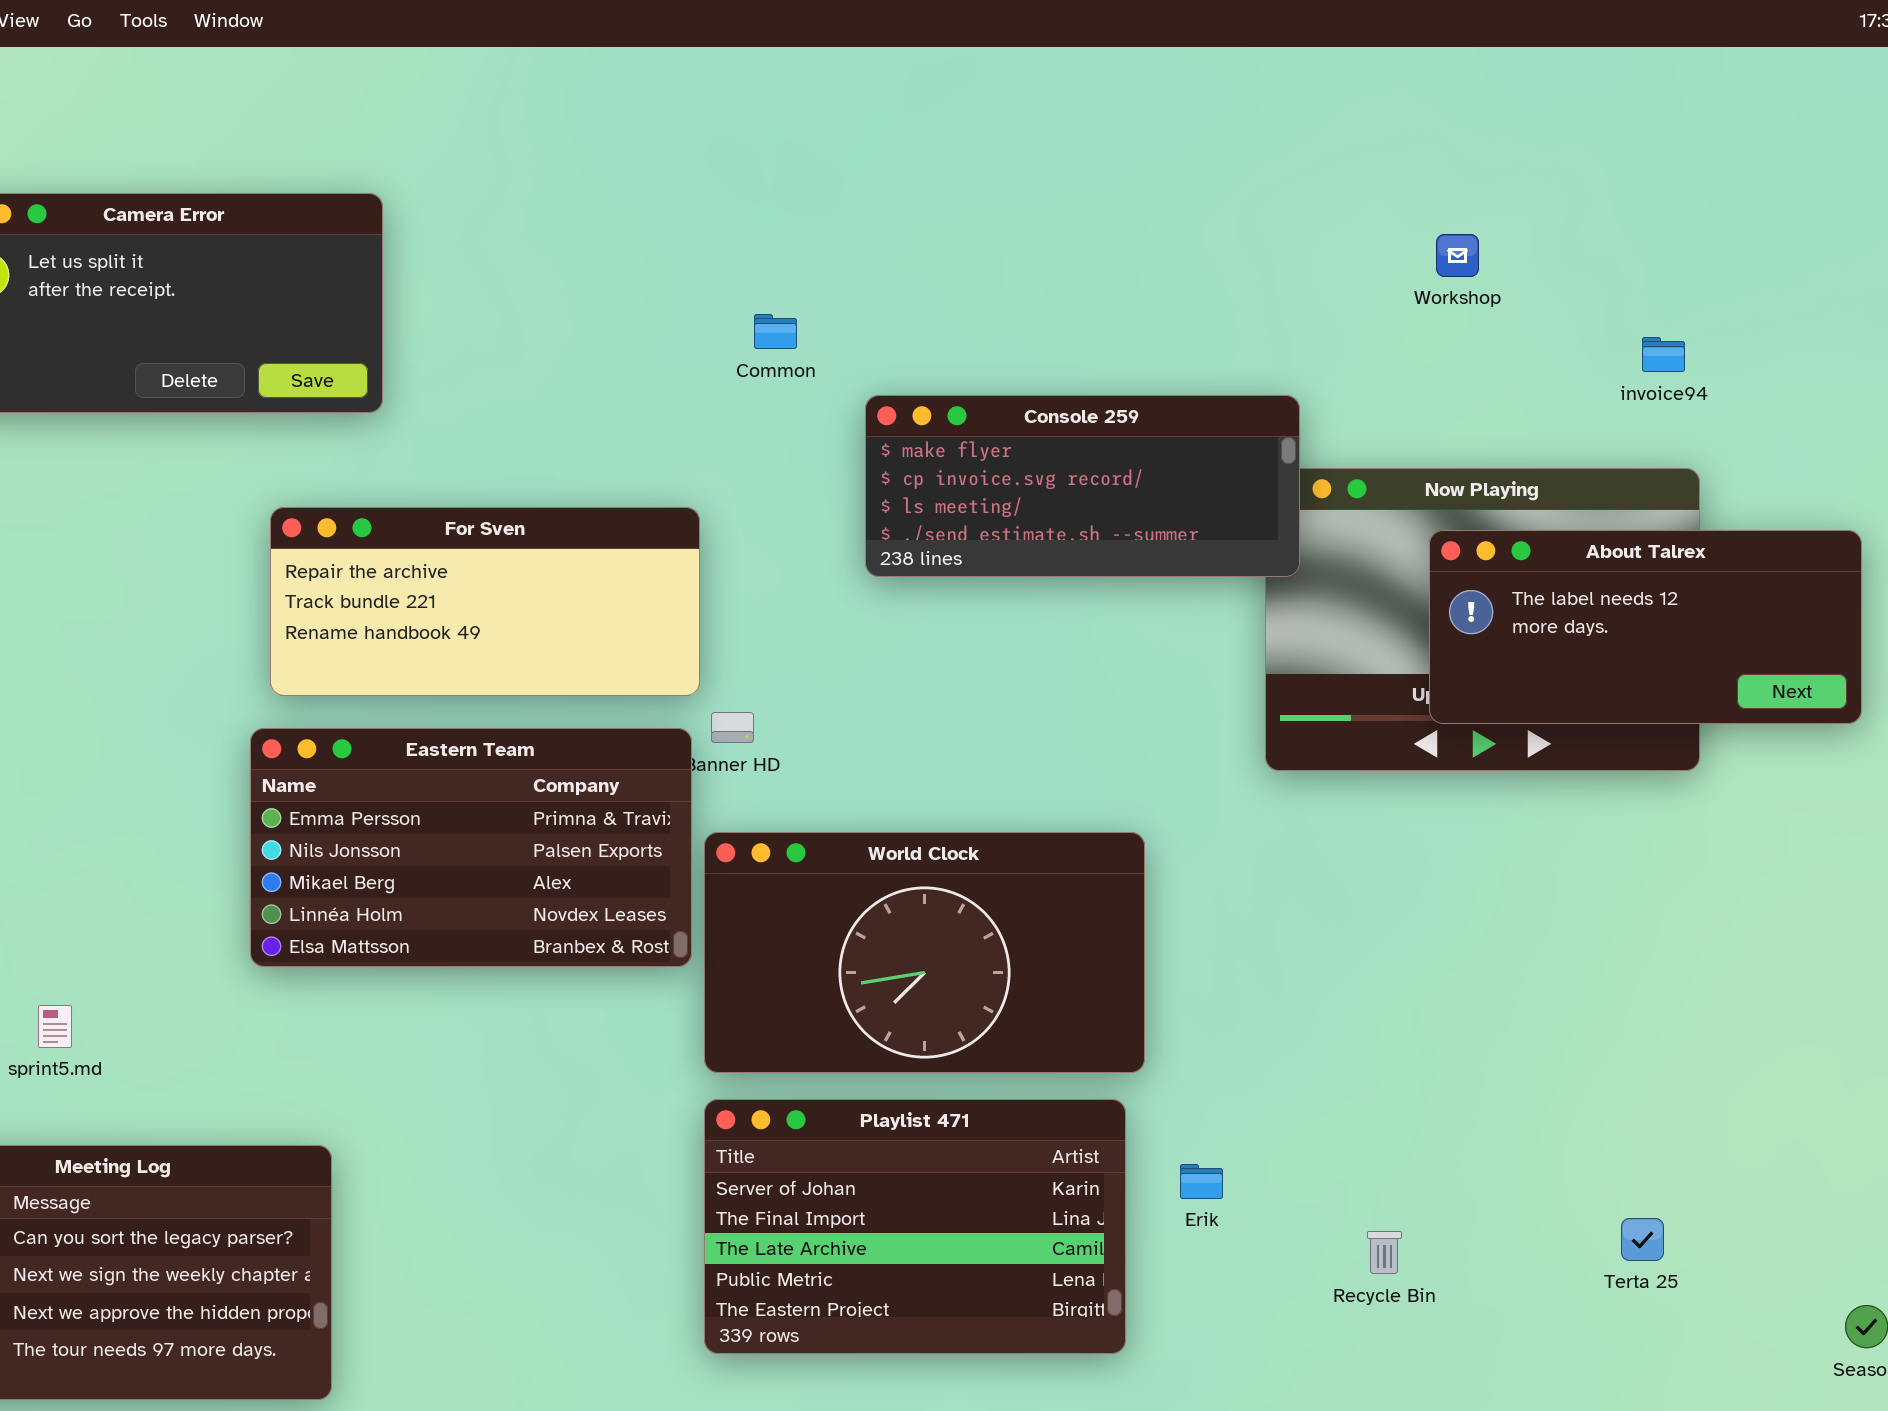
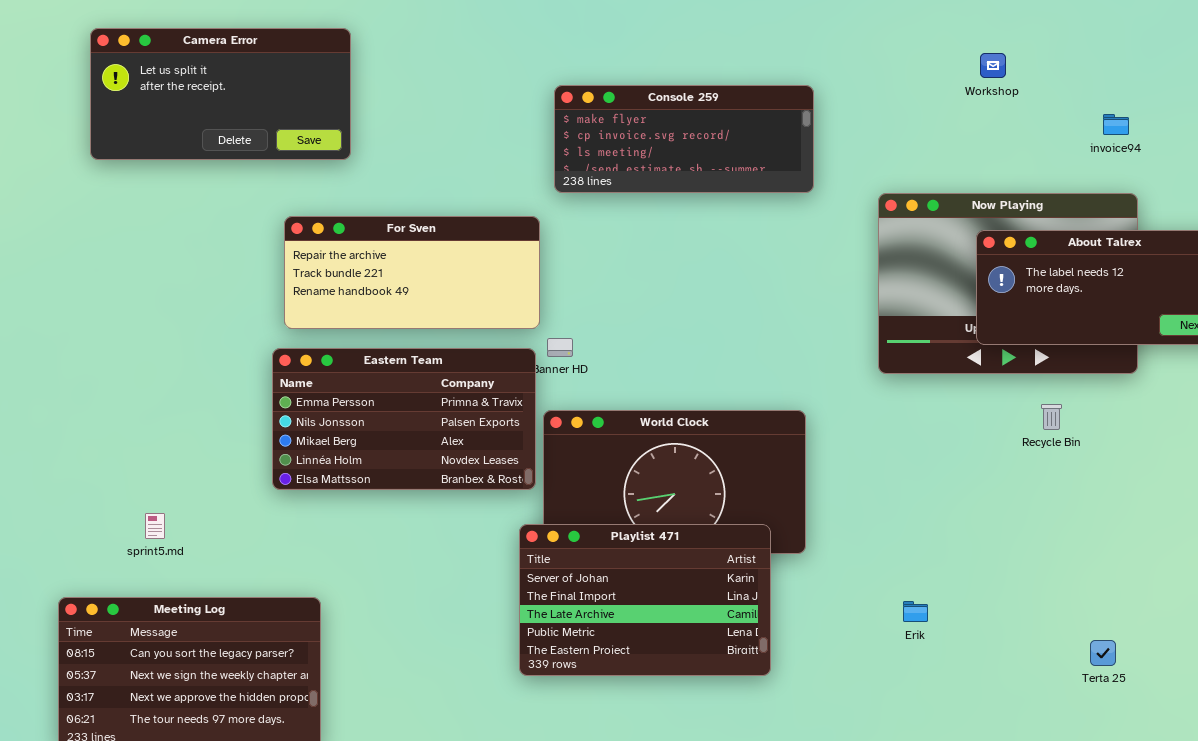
Console 259: [865,395,1300,577] -> [554,85,814,193], moved
Playlist 471: [704,1099,1126,1354] -> [519,524,771,676], moved
Erik: [1180,1164,1223,1199] -> [903,601,928,622], moved
Recycle Bin: [1367,1231,1402,1274] -> [1041,404,1062,430], moved

